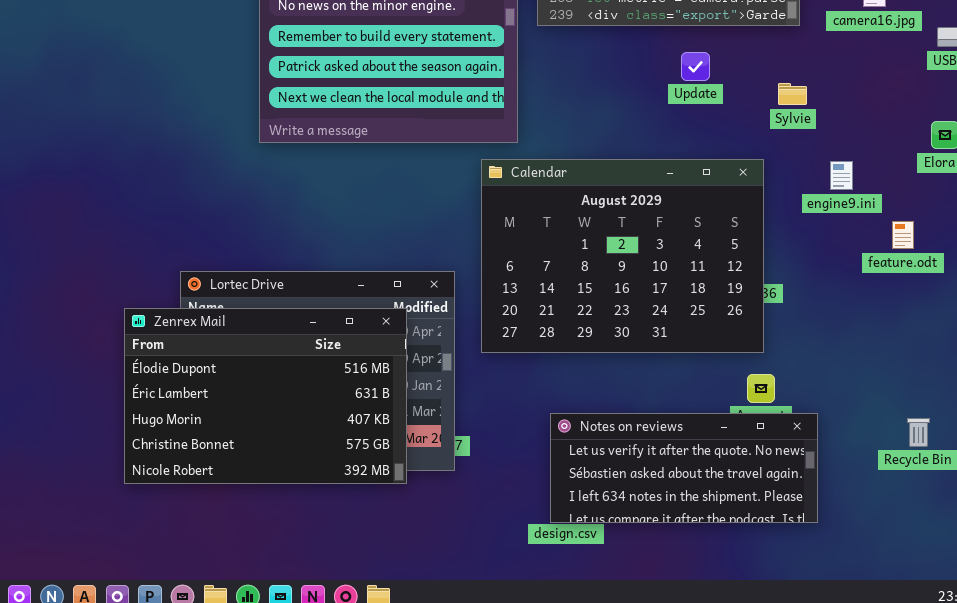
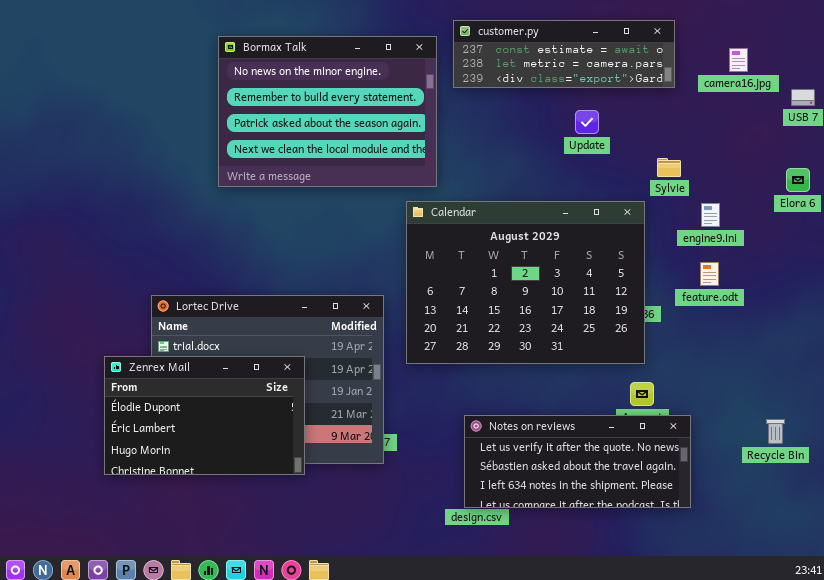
Sylvie: [778,83,807,105] -> [657,158,681,177], moved
feature.odt: [892,221,914,249] -> [700,262,719,286], moved
Zenrex Mail: [124,308,407,484] -> [104,356,305,475], resized

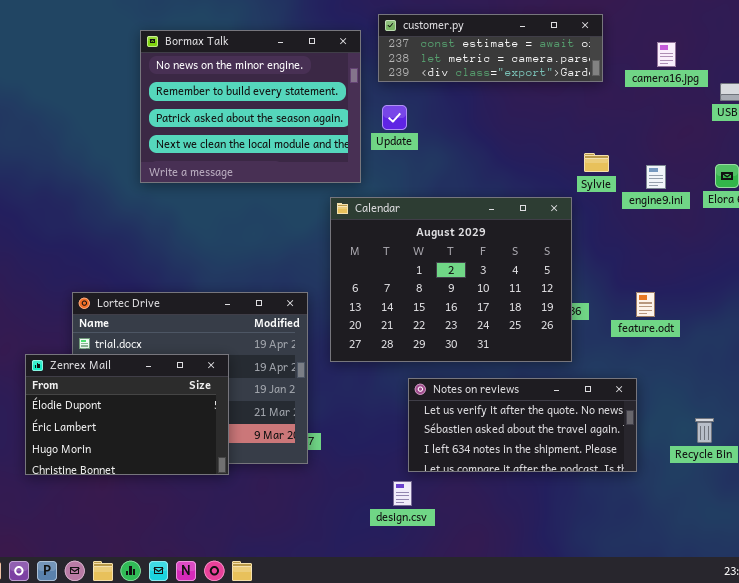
Update: [575,110,599,134] -> [382,105,407,130], moved
engine9.ini: [701,203,720,227] -> [646,165,666,189], moved
feature.odt: [700,262,719,286] -> [636,292,655,317], moved
Notes on reviews: [464,415,691,508] -> [408,378,637,472], moved

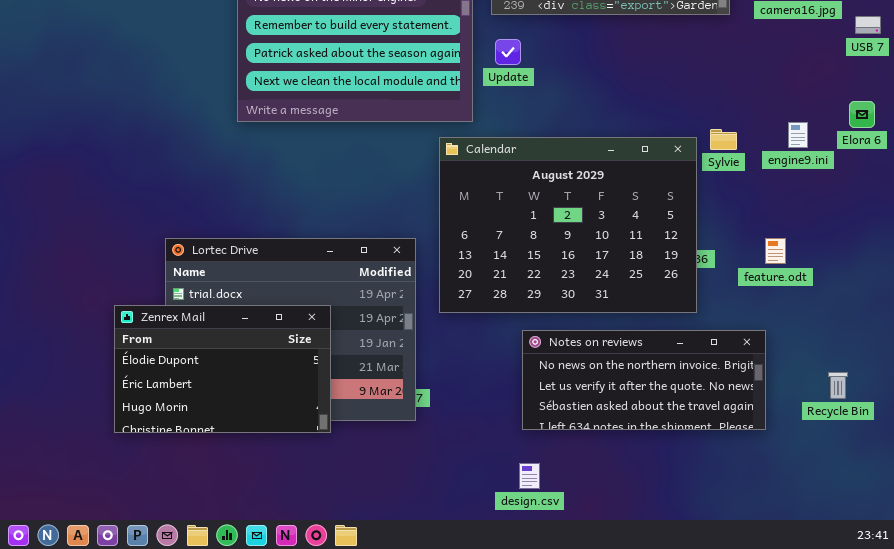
Sylvie: [584,153,609,172] -> [710,129,737,150], moved
engine9.ini: [646,165,666,189] -> [788,122,808,148], moved
Notes on reviews: [408,378,637,472] -> [522,330,766,430], scrolled up 1 row
design.csv: [393,481,412,506] -> [519,463,540,489], moved

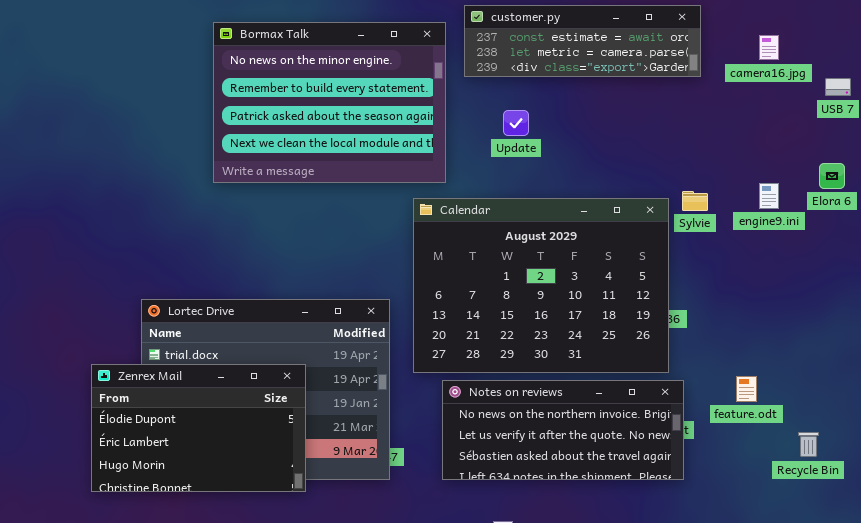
Update: [495,39,521,65] -> [503,110,529,136], moved
feature.odt: [765,238,786,264] -> [736,376,757,402], moved
Notes on reviews: [522,330,766,430] -> [442,380,684,480], moved

